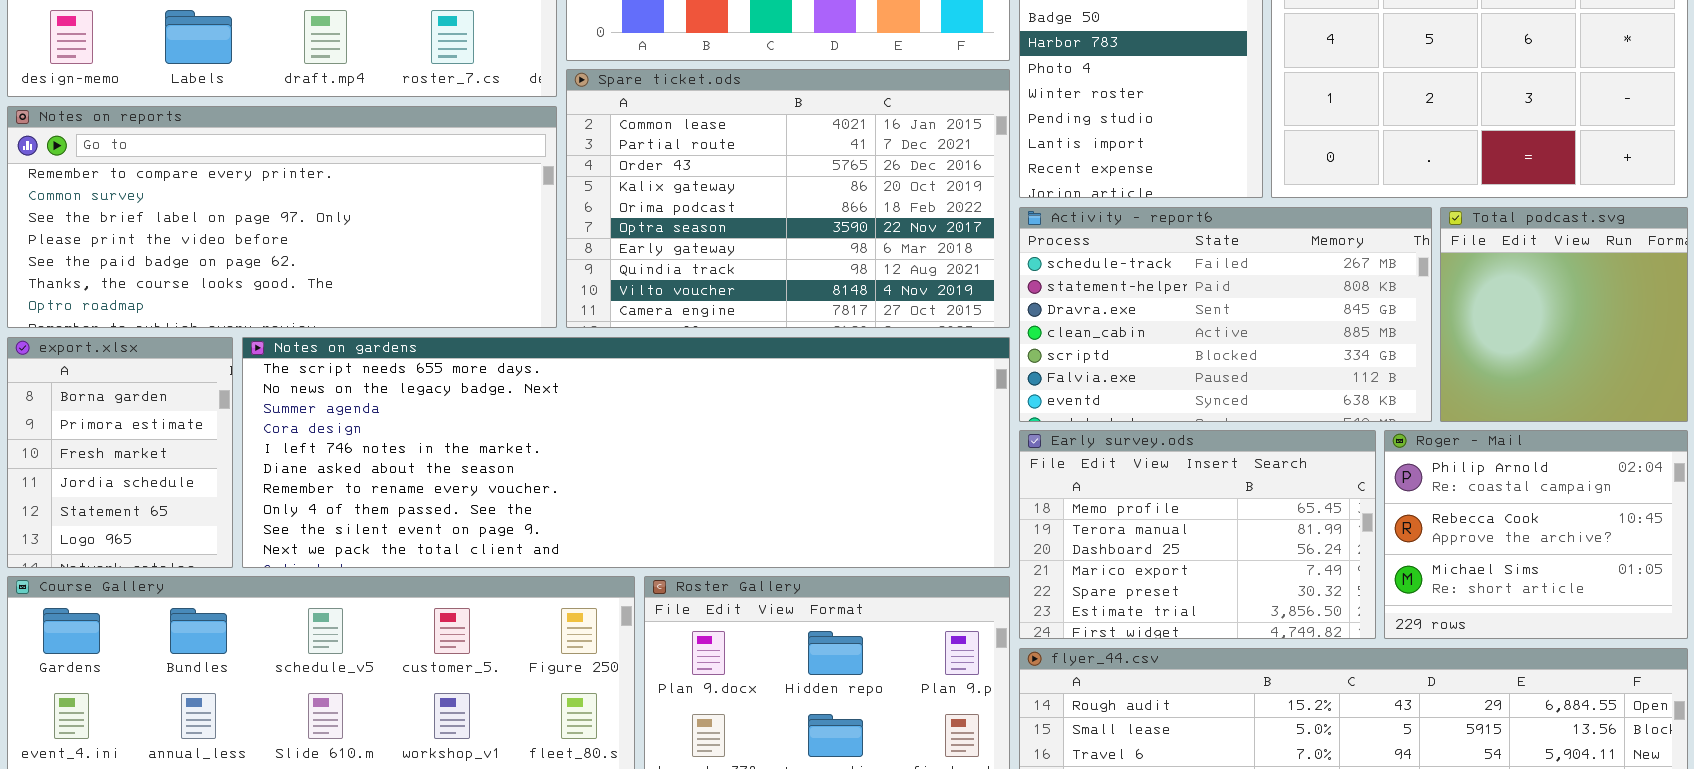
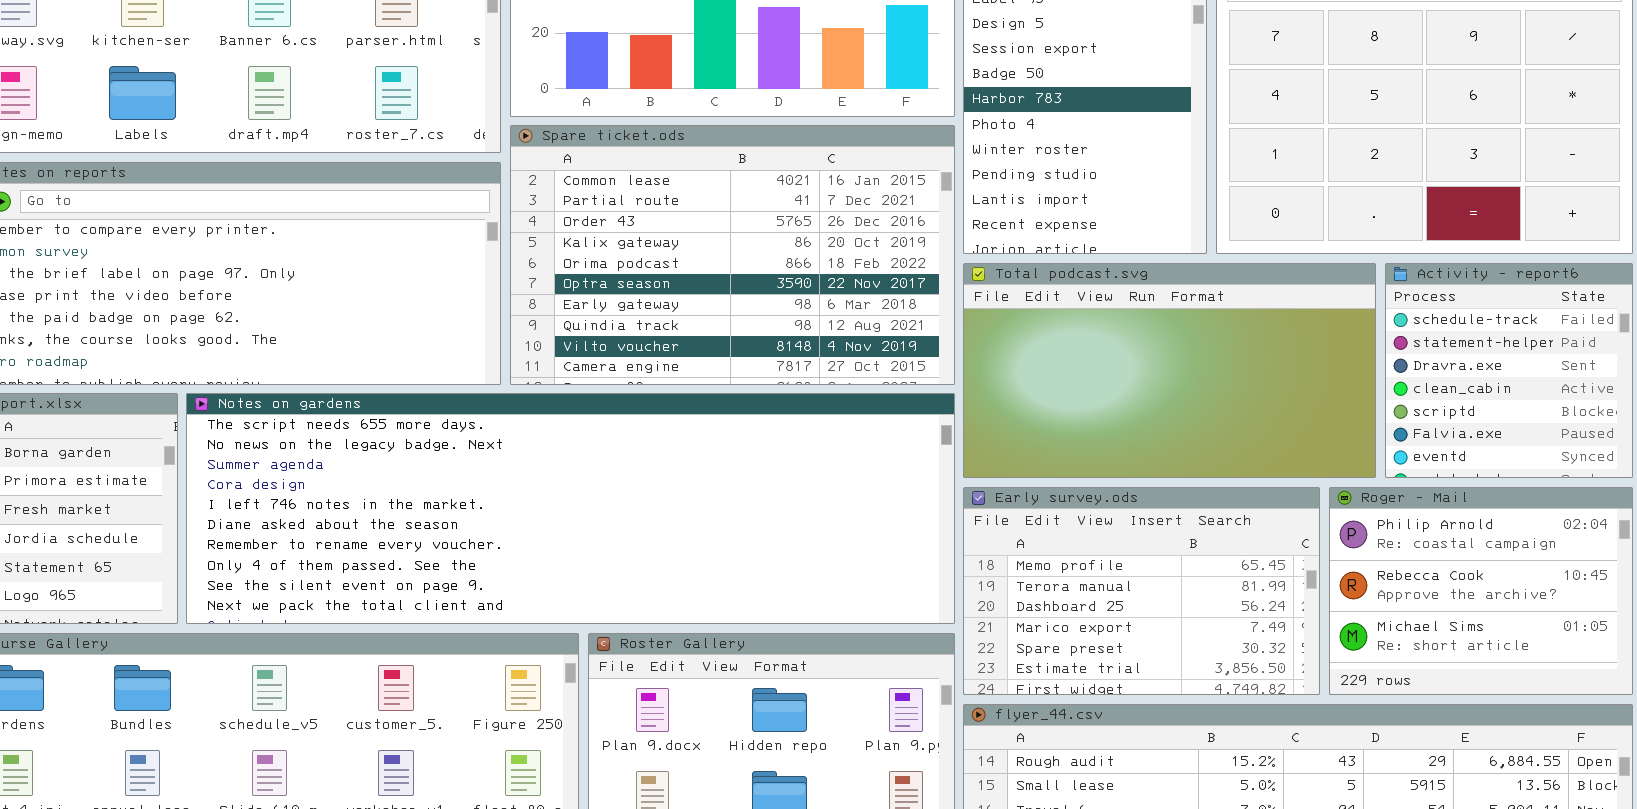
Activity - report6: [1019,207,1432,422] -> [1385,263,1633,478], moved, resized
Total podcast.svg: [1440,207,1688,422] -> [963,263,1376,478], moved, resized

